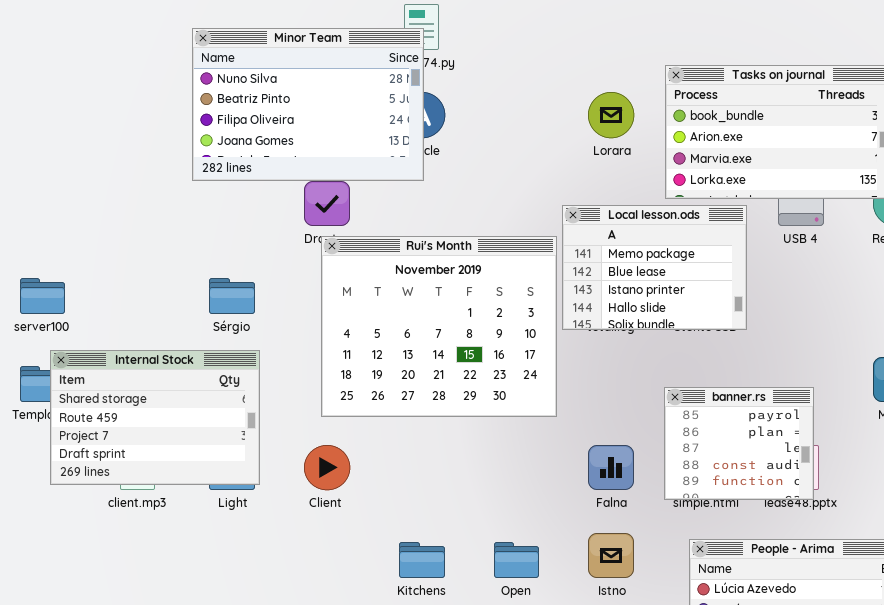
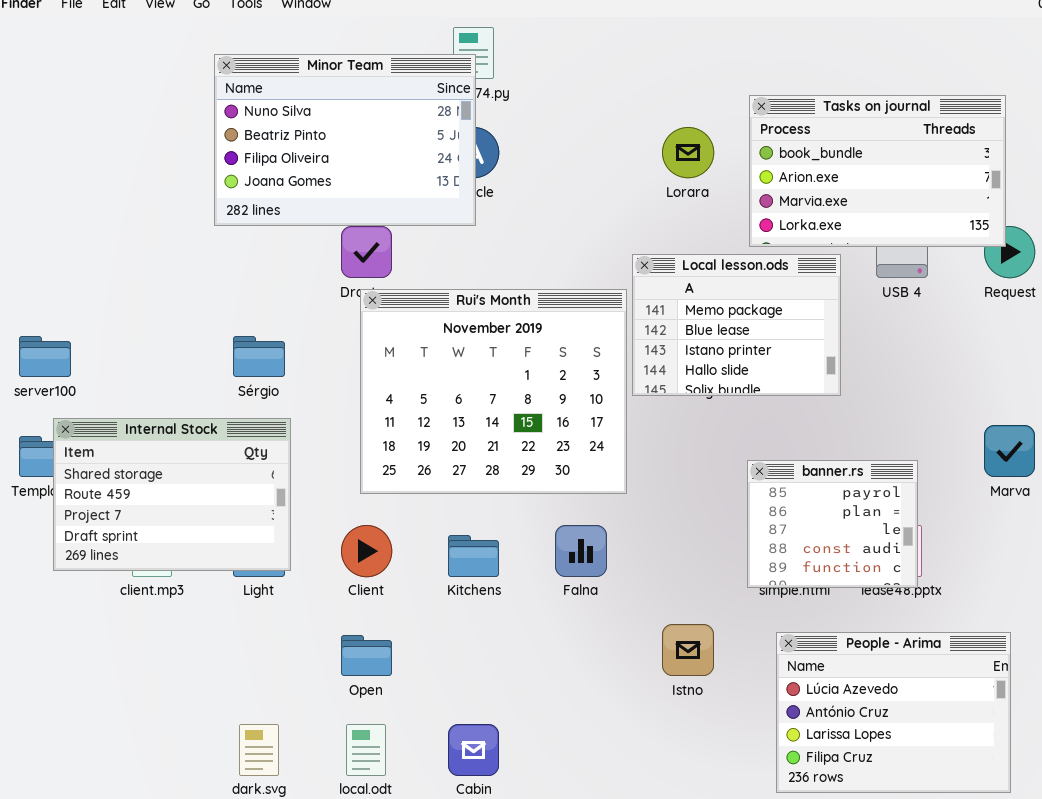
Falna: [588,445,634,490] -> [555,525,607,577], moved
Kitchens: [399,542,445,578] -> [448,535,499,577], moved
Open: [494,542,539,578] -> [341,635,392,676], moved

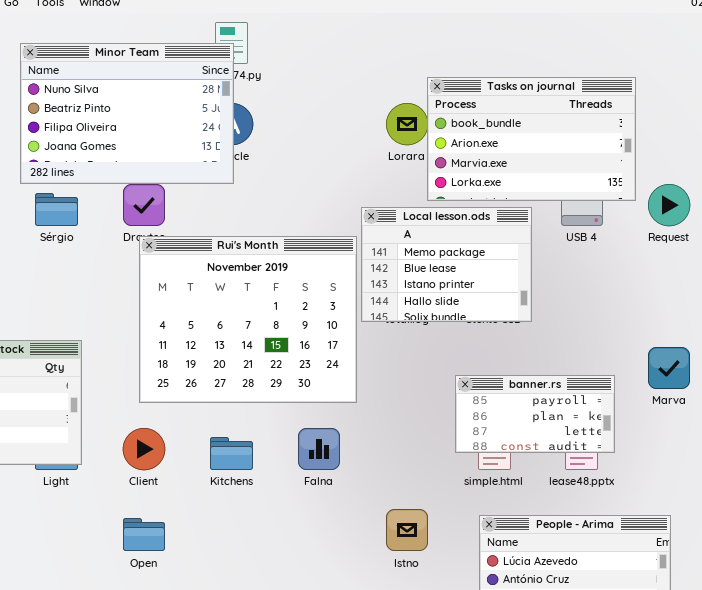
Tasks on journal: [749,95,1006,247] -> [427,77,636,201], moved
Sérgio: [233,336,285,377] -> [35,193,78,226], moved
banner.rs: [747,460,918,588] -> [455,375,615,453], resized

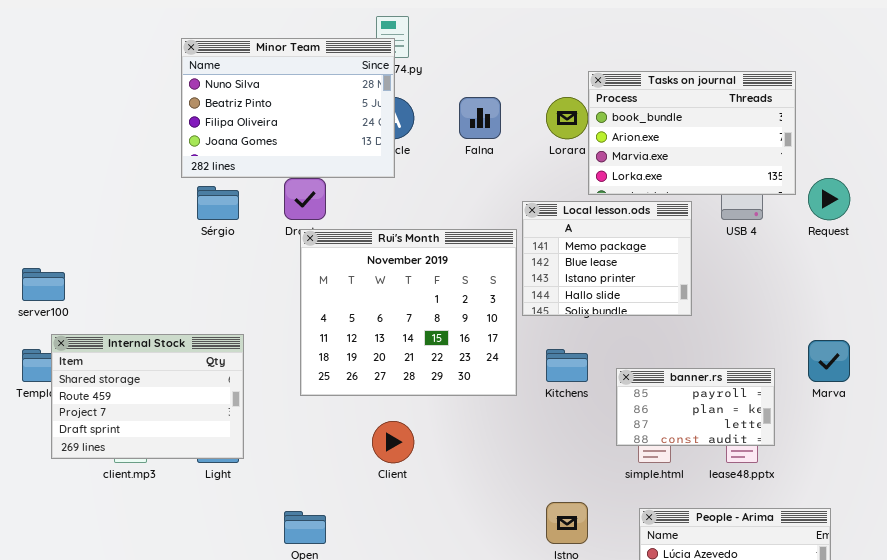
Client: [123,428,165,470] -> [372,421,414,463], moved
Falna: [298,428,340,470] -> [459,97,501,139], moved
Kitchens: [210,437,253,470] -> [546,349,588,382], moved

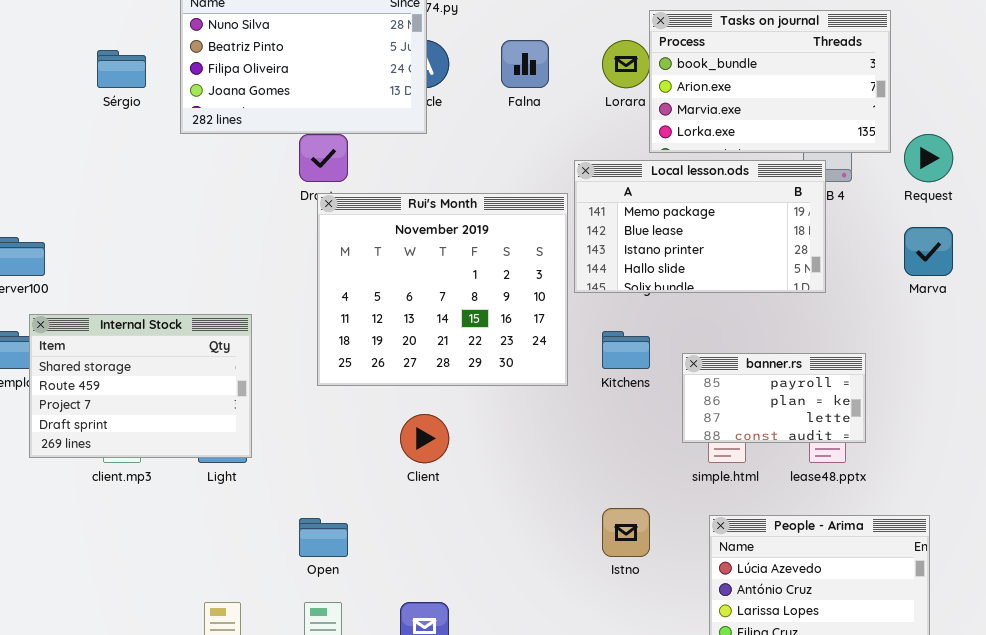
Sérgio: [197,186,239,220] -> [97,50,146,88], moved
Local lesson.ods: [522,201,692,316] -> [574,160,826,293], resized
Marva: [808,340,850,382] -> [904,227,953,276], moved

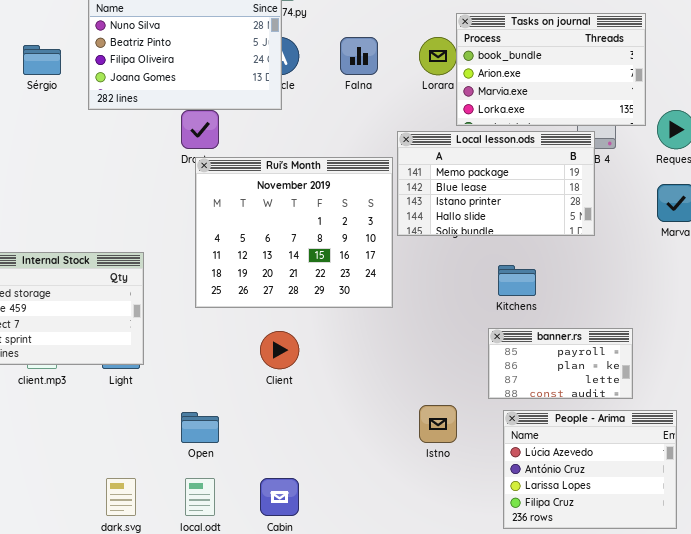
Kitchens: [602,331,650,369] -> [498,265,536,296], moved
banner.rs: [682,353,866,443] -> [488,328,633,399], moved

